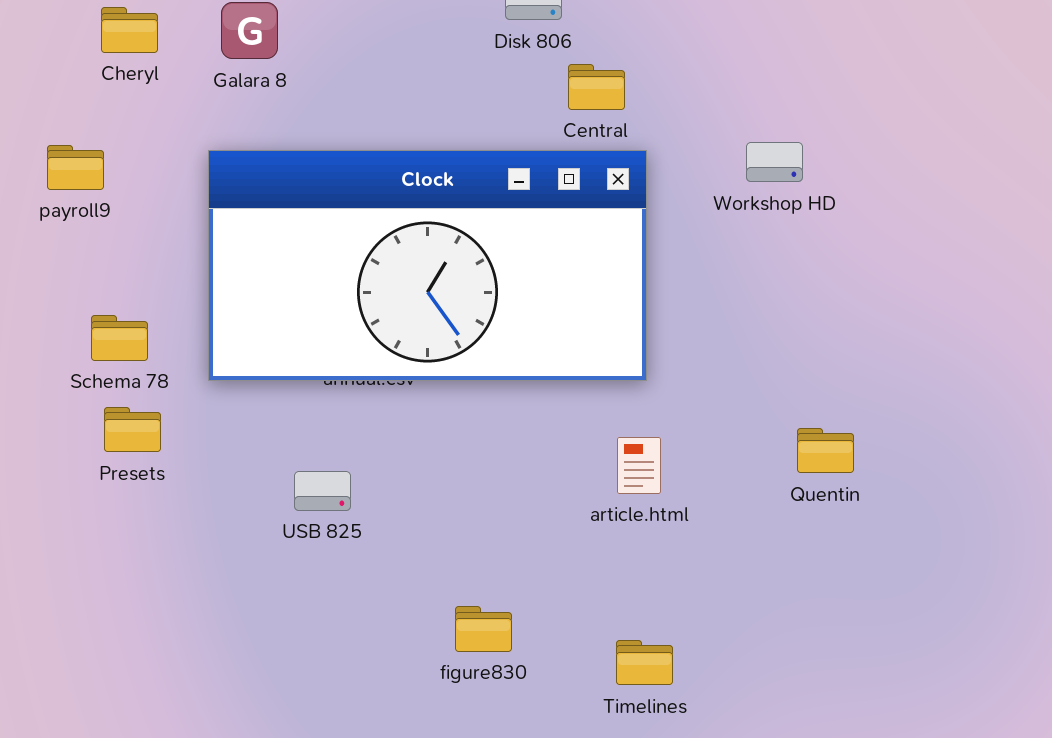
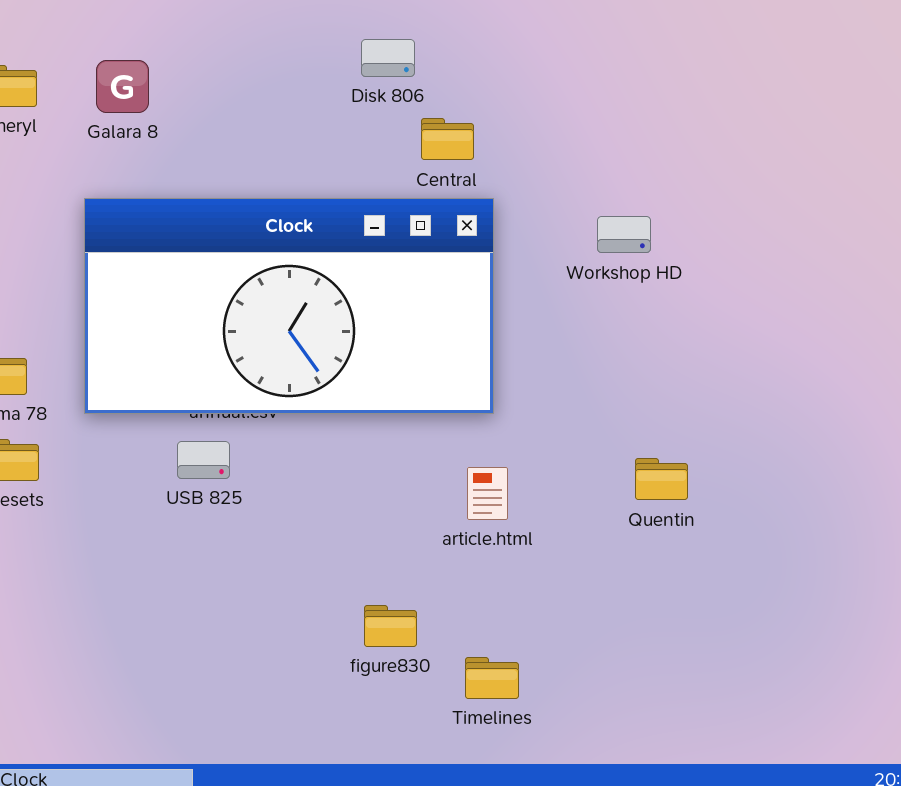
Workshop HD: [746,142,803,182] -> [597,216,651,253], moved
USB 825: [294,471,351,511] -> [177,441,230,479], moved
figure830: [455,606,512,652] -> [364,605,417,647], moved

